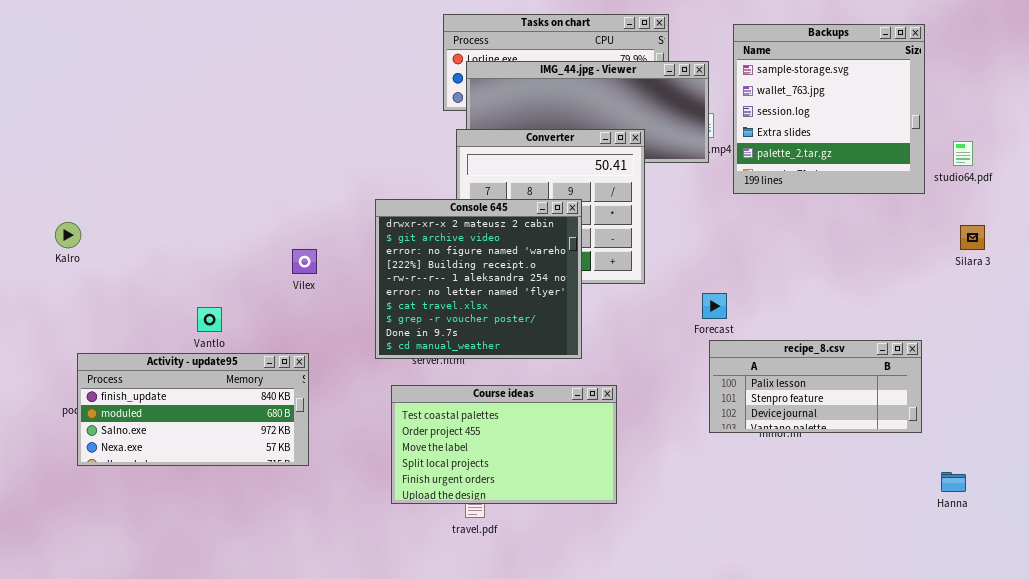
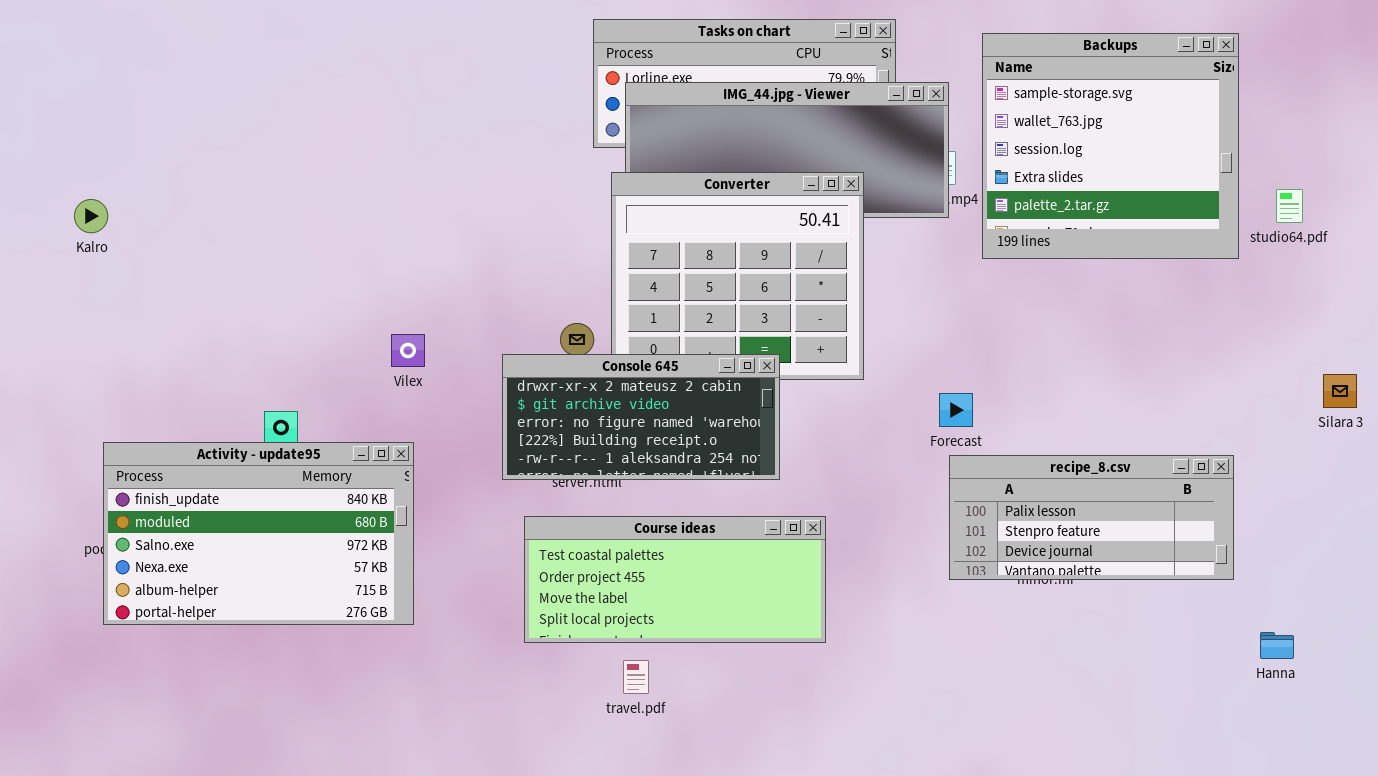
Console 645: [375,199,582,359] -> [502,354,780,480], resized
Kalro: [55,222,81,248] -> [74,199,108,233], moved
Silara 3: [960,225,985,250] -> [1323,374,1357,408], moved
Activity - update95: [77,353,309,466] -> [103,442,414,625], resized
Course ideas: [391,385,617,504] -> [524,516,826,643], resized

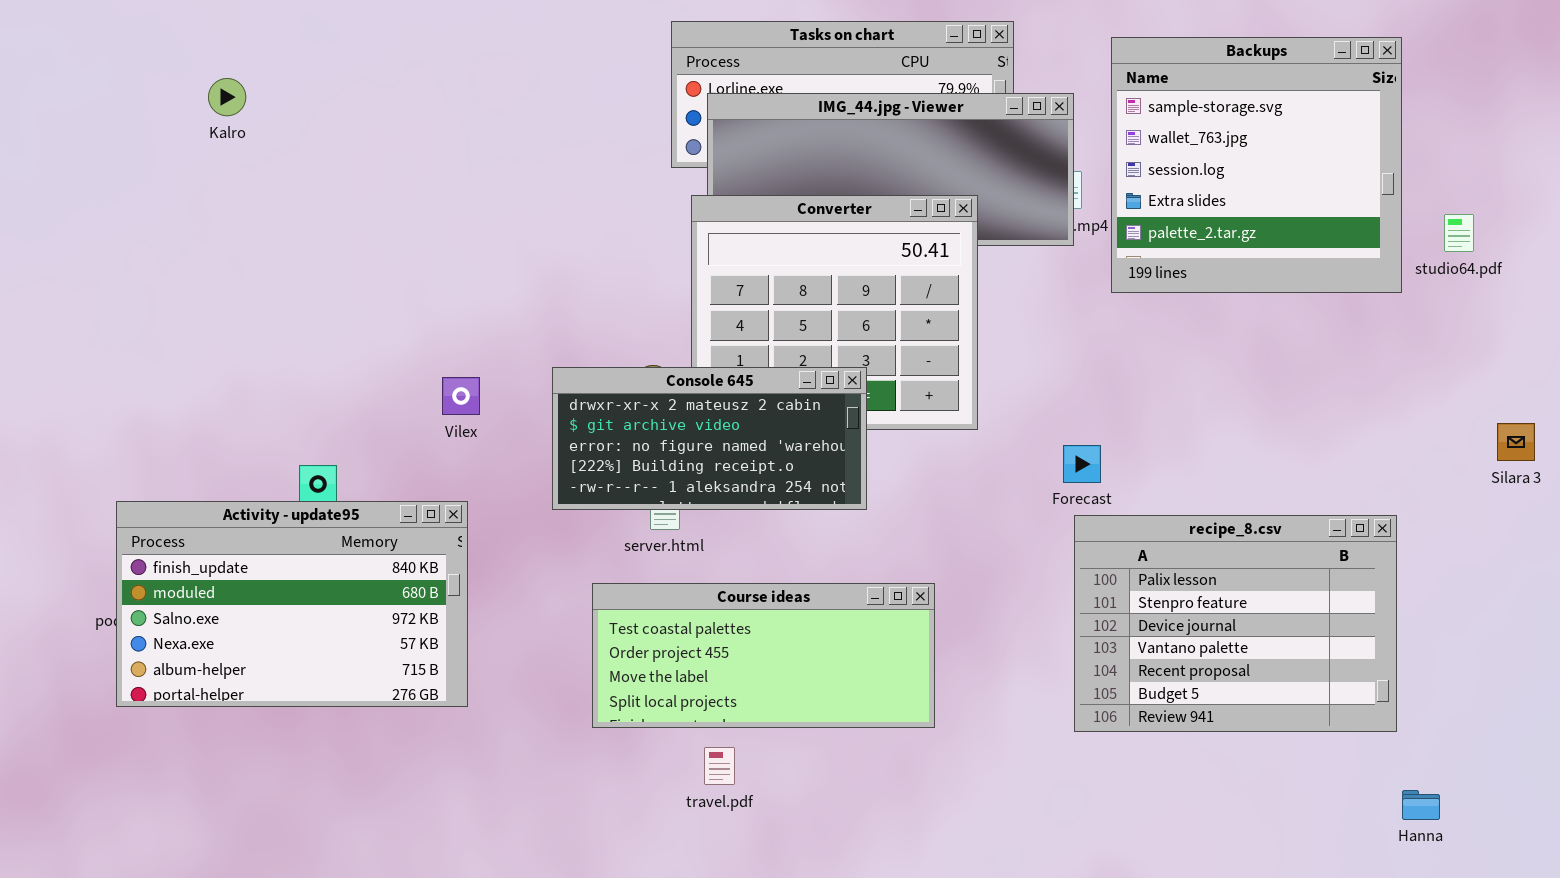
Kalro: [74,199,108,233] -> [208,78,246,116], moved
Console 645: [502,354,780,480] -> [552,367,867,510], moved
recipe_8.csv: [949,455,1234,580] -> [1074,515,1397,732], resized
Hanna: [1260,632,1294,659] -> [1402,790,1440,820], moved

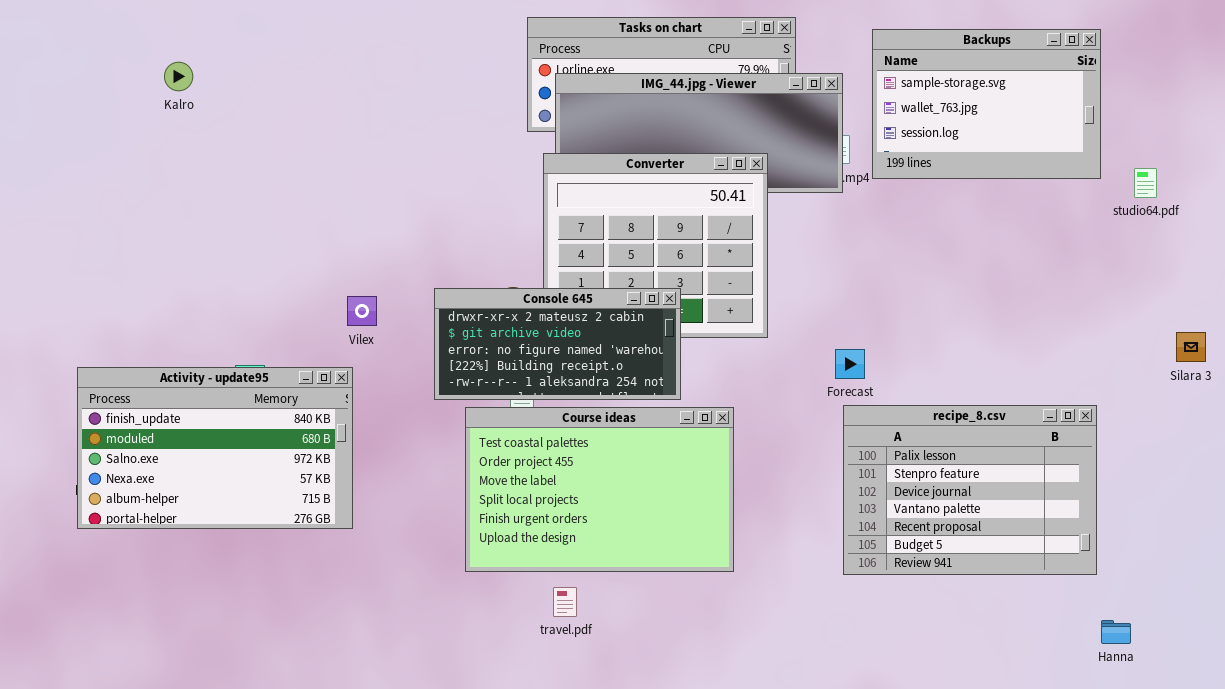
Backups: [1111,37,1402,293] -> [872,29,1101,179], resized
Activity - update95: [116,501,468,707] -> [77,367,353,529], moved
Course ideas: [592,583,935,728] -> [465,407,734,572], resized

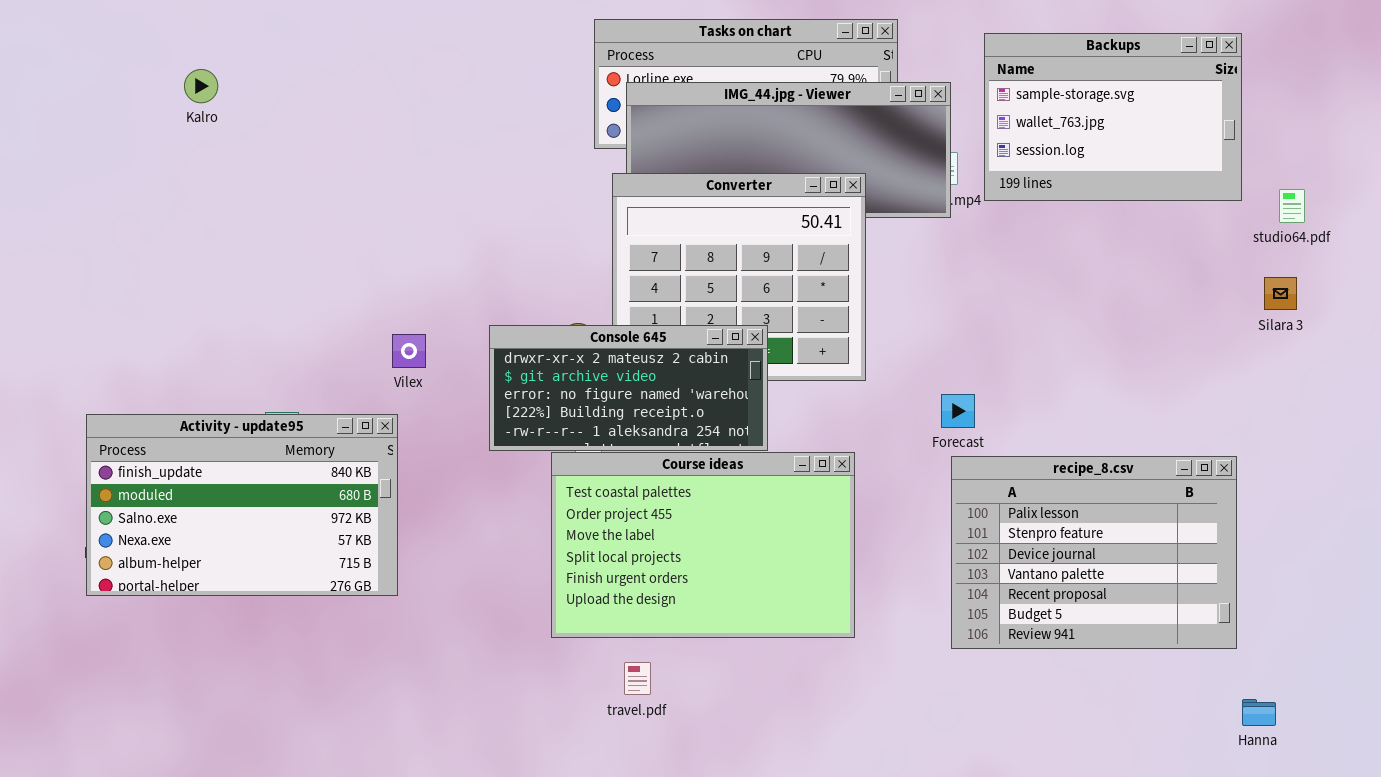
Silara 3: [1176,332,1206,362] -> [1264,277,1297,310], moved
Course ideas: [465,407,734,572] -> [551,452,855,638], moved

